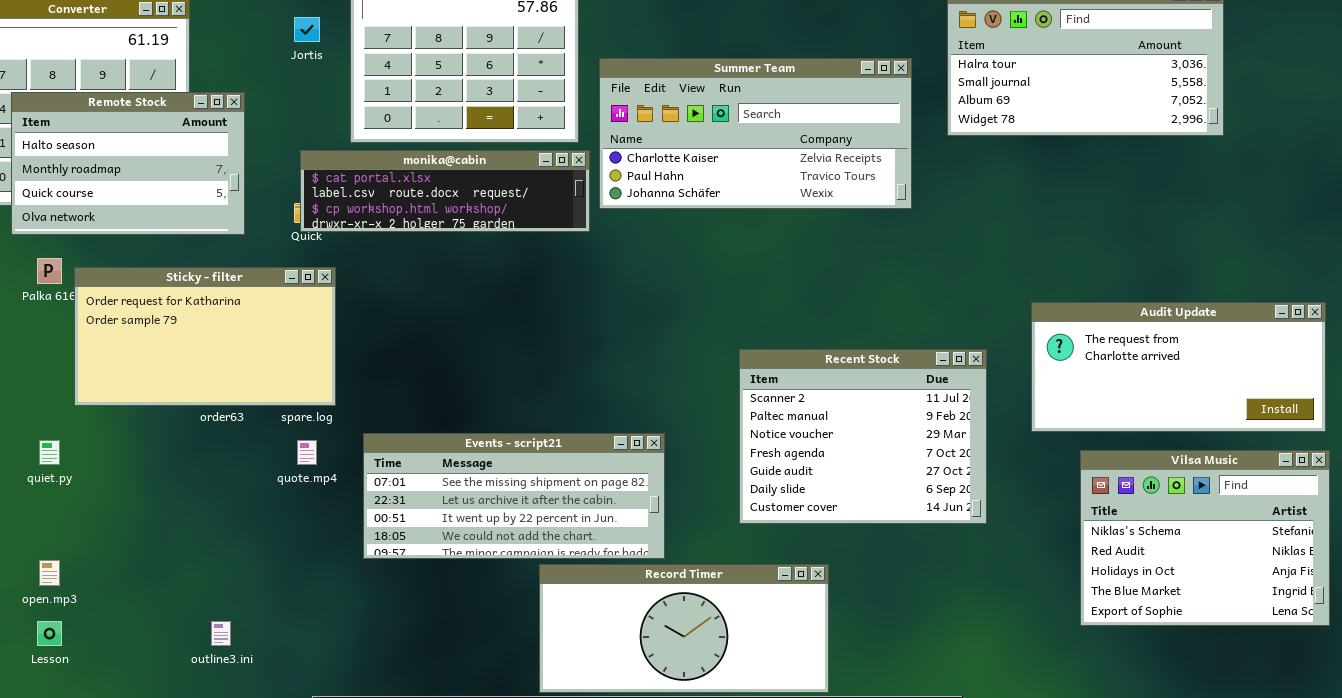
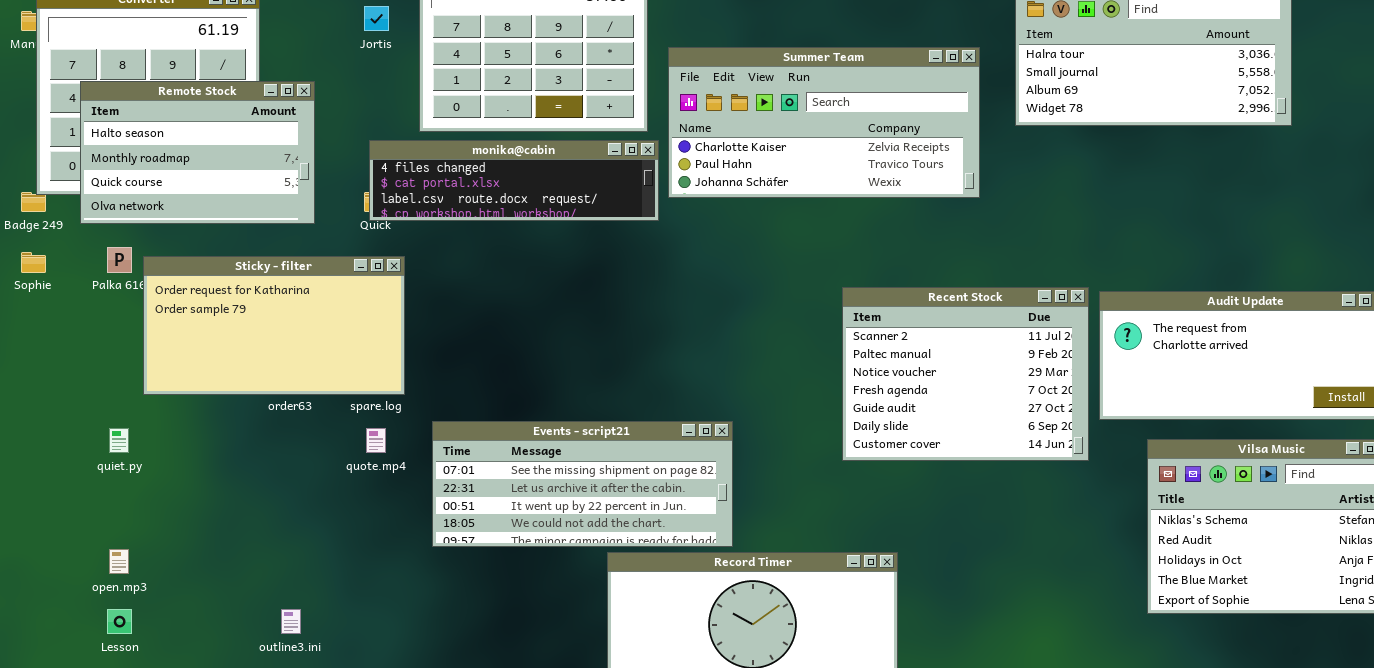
monika@cabin: [300,150,590,232] -> [369,140,659,221], scrolled up 1 row
Recent Stock: [739,349,987,524] -> [842,287,1089,461], moved

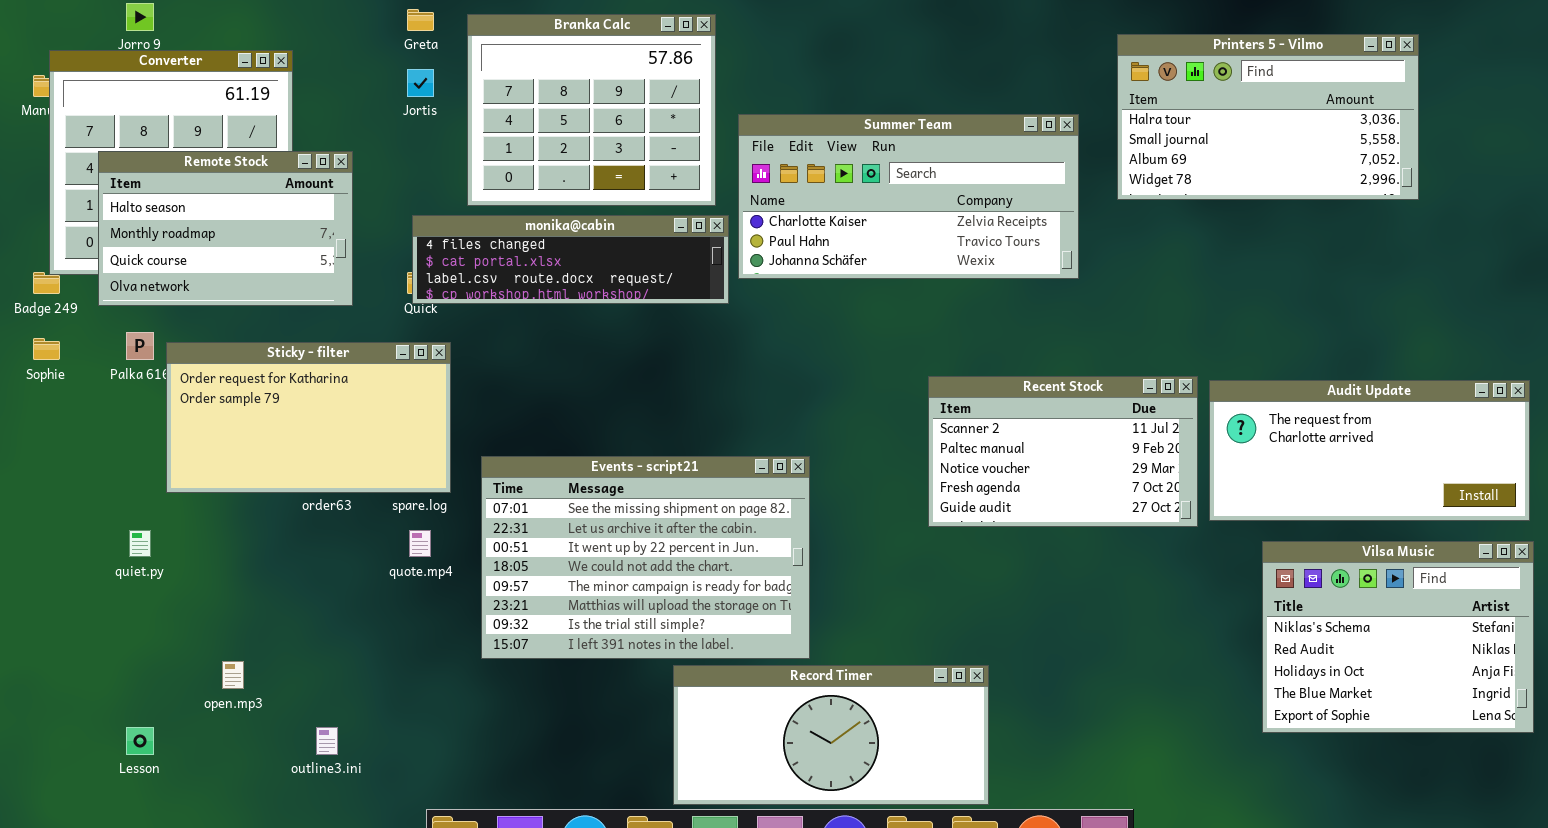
Recent Stock: [842,287,1089,461] -> [928,376,1198,527], resized
Events - script21: [432,421,733,547] -> [481,456,810,659], resized
open.mp3: [109,549,129,574] -> [222,661,244,689], moved

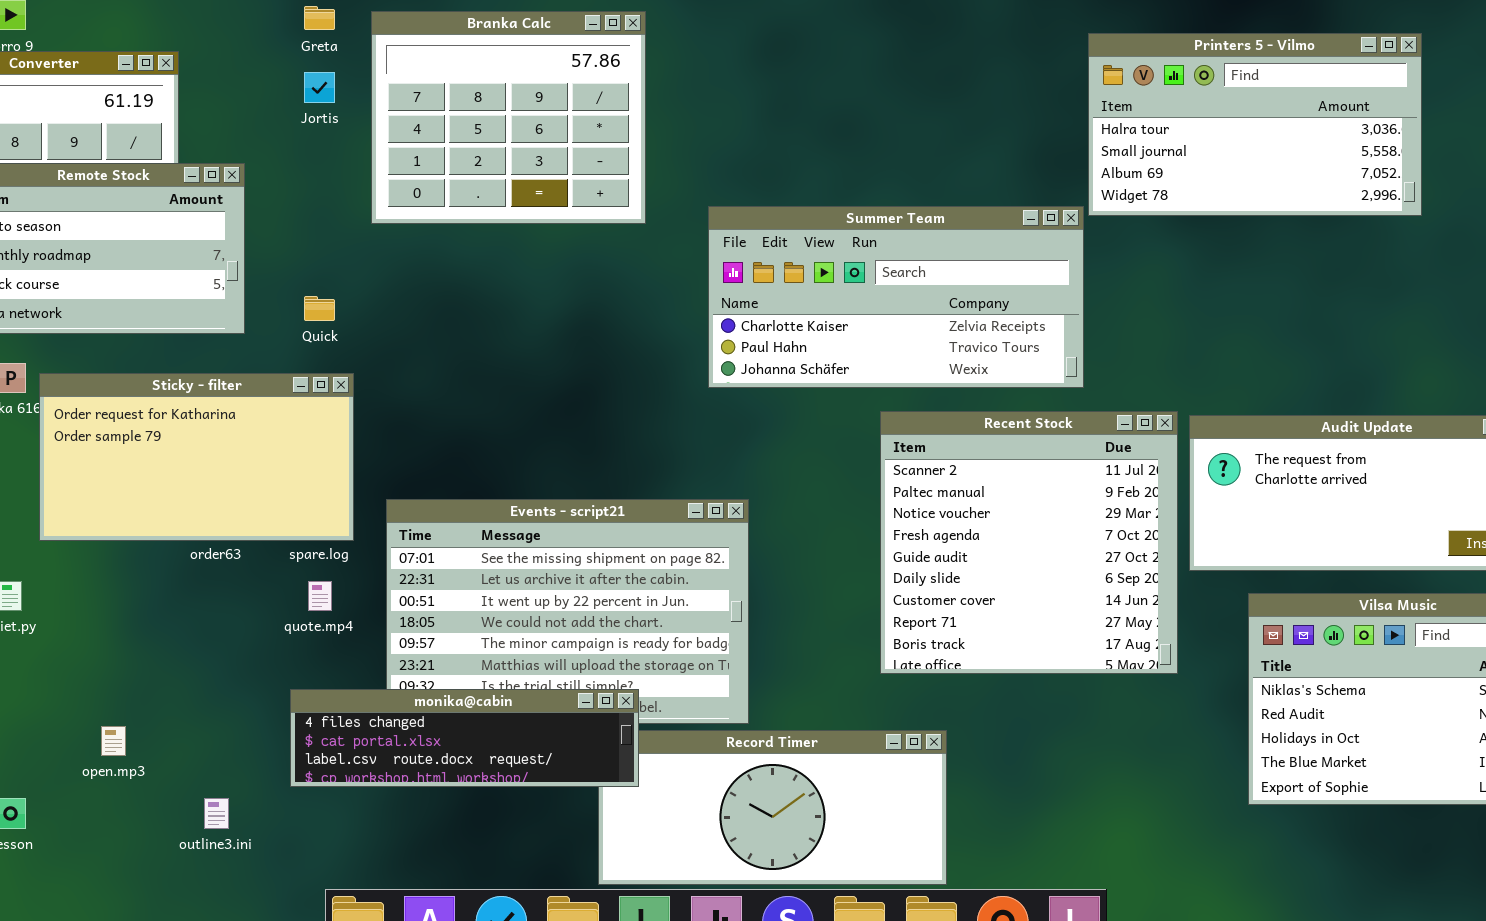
Summer Team: [738,114,1079,279] -> [708,206,1084,388], moved
monika@cabin: [412,215,729,304] -> [290,689,639,787], moved
Recent Stock: [928,376,1198,527] -> [880,411,1178,674], resized

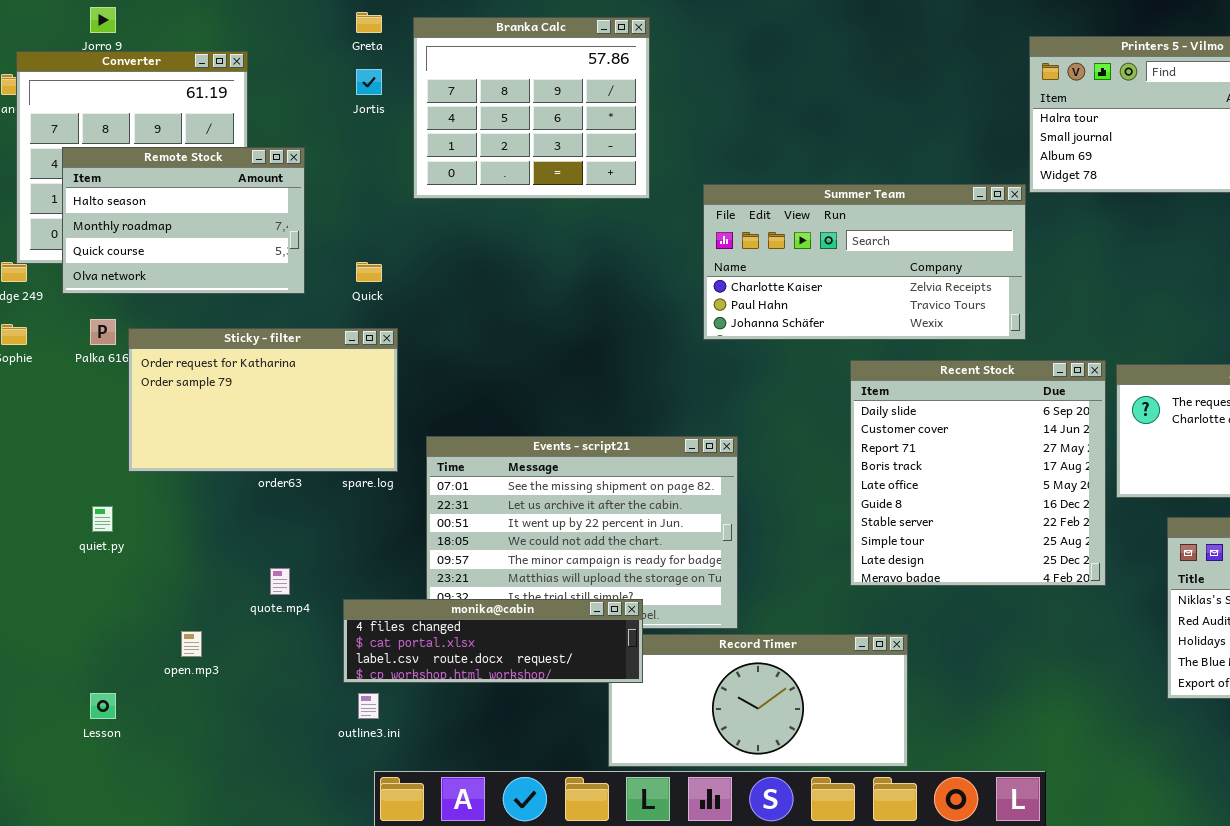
Recent Stock: [880,411,1178,674] -> [850,360,1106,586], scrolled down 5 rows
quote.mp4: [308,581,332,611] -> [270,568,290,595], moved
outline3.ini: [204,798,229,829] -> [358,693,379,719], moved

